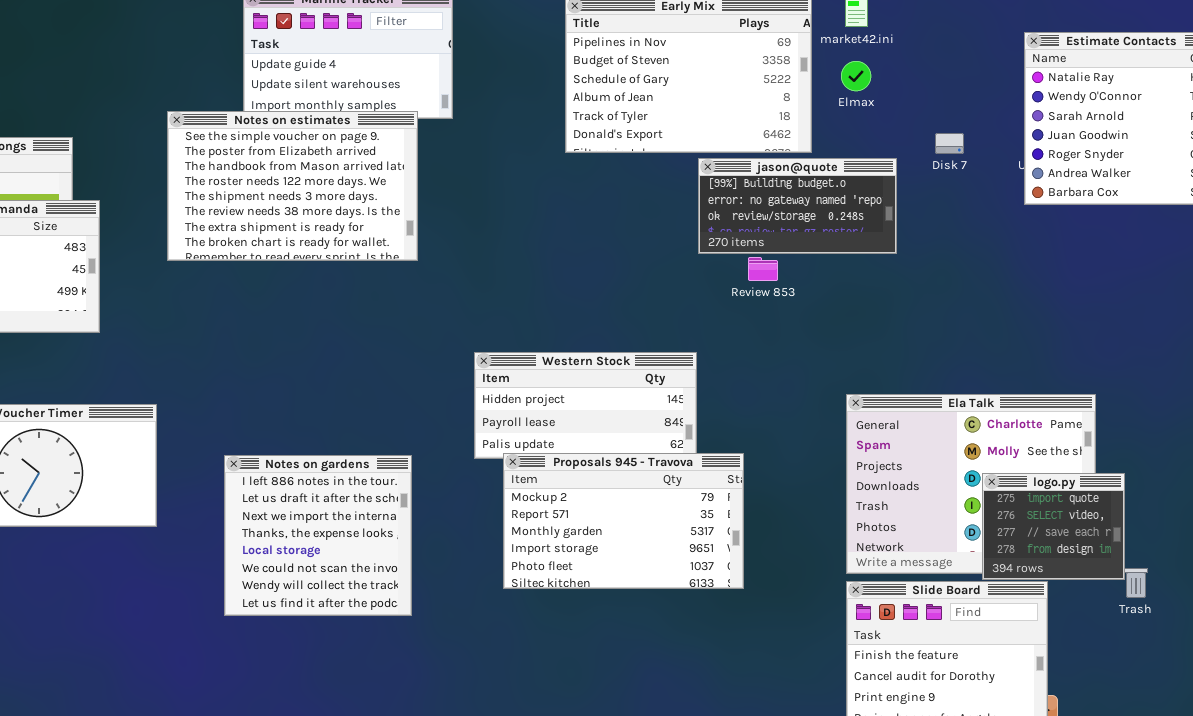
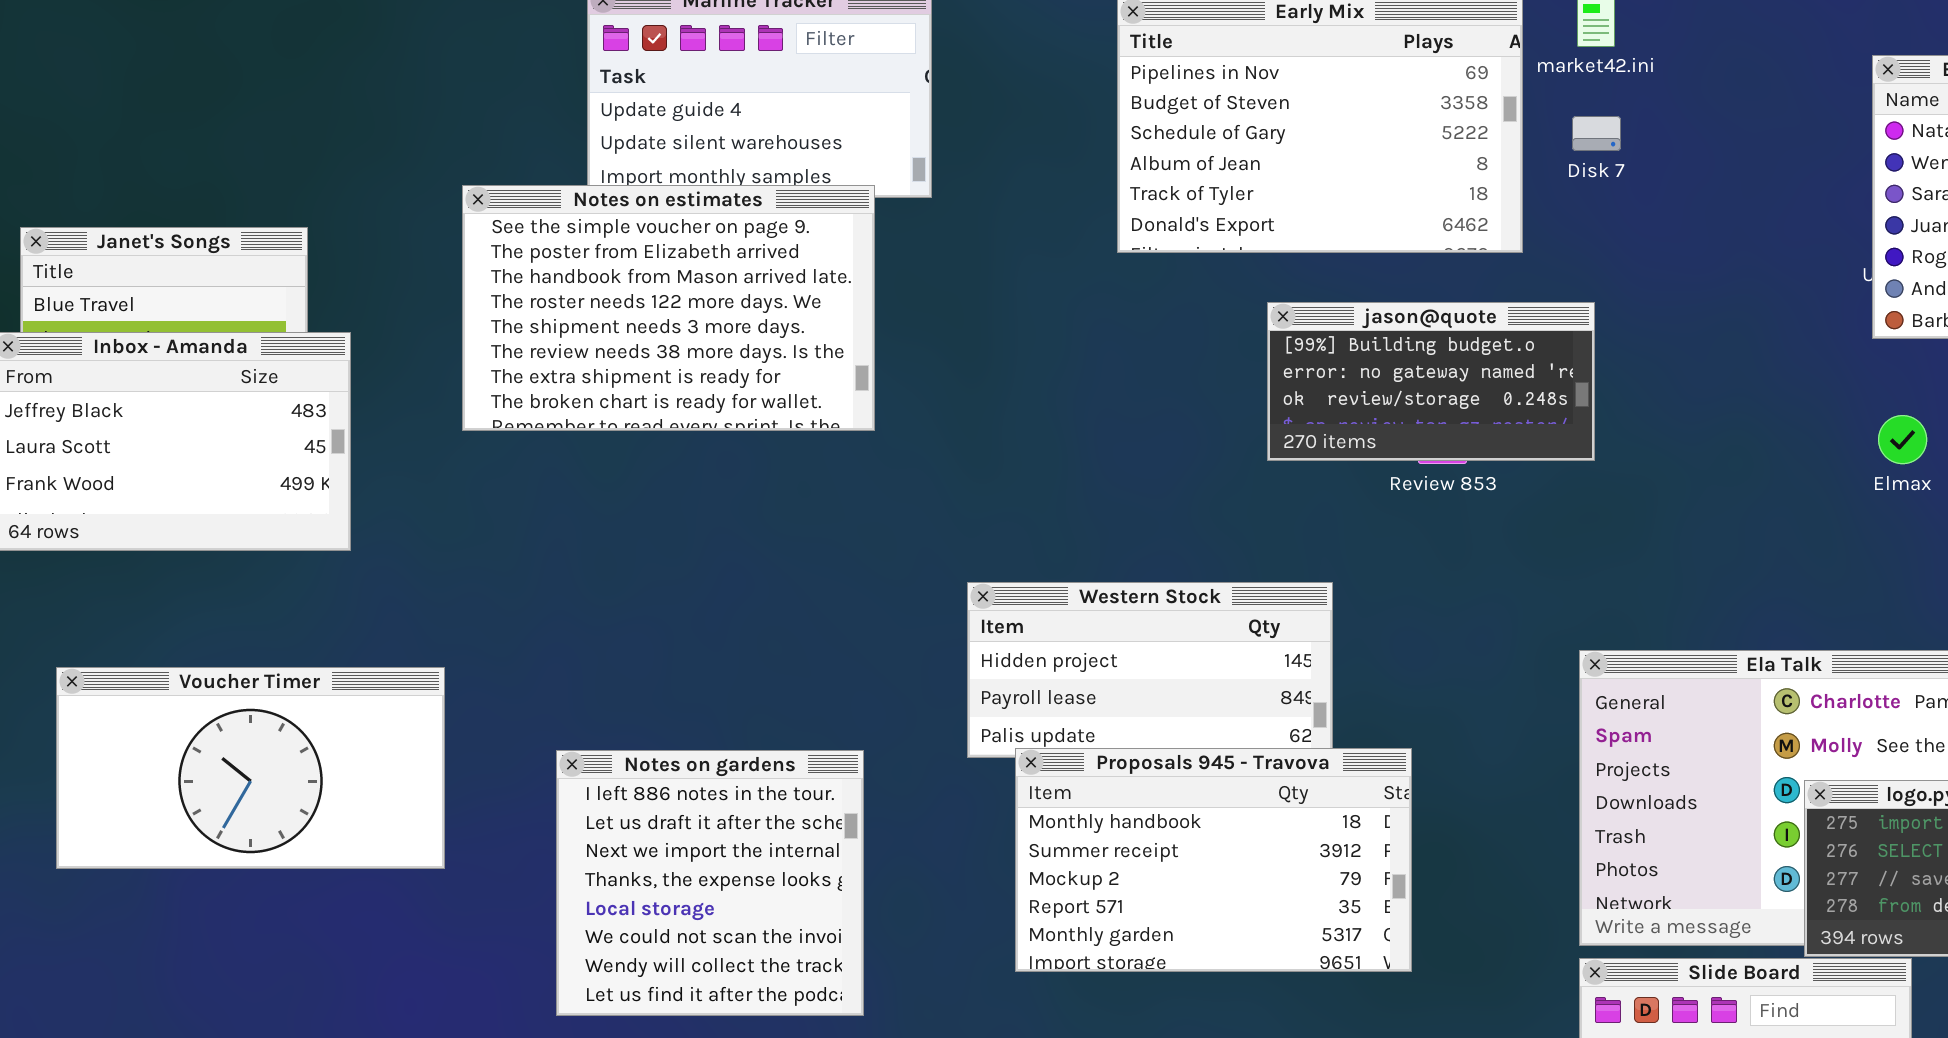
Elmax: [841,61,871,91] -> [1878,415,1927,464], moved
Disk 7: [935,133,964,154] -> [1572,116,1621,151], moved
jason@quote: [698,158,897,254] -> [1267,302,1595,461], moved
Proposals 945 - Travova: [503,453,744,589] -> [1015,748,1412,972], scrolled up 2 rows

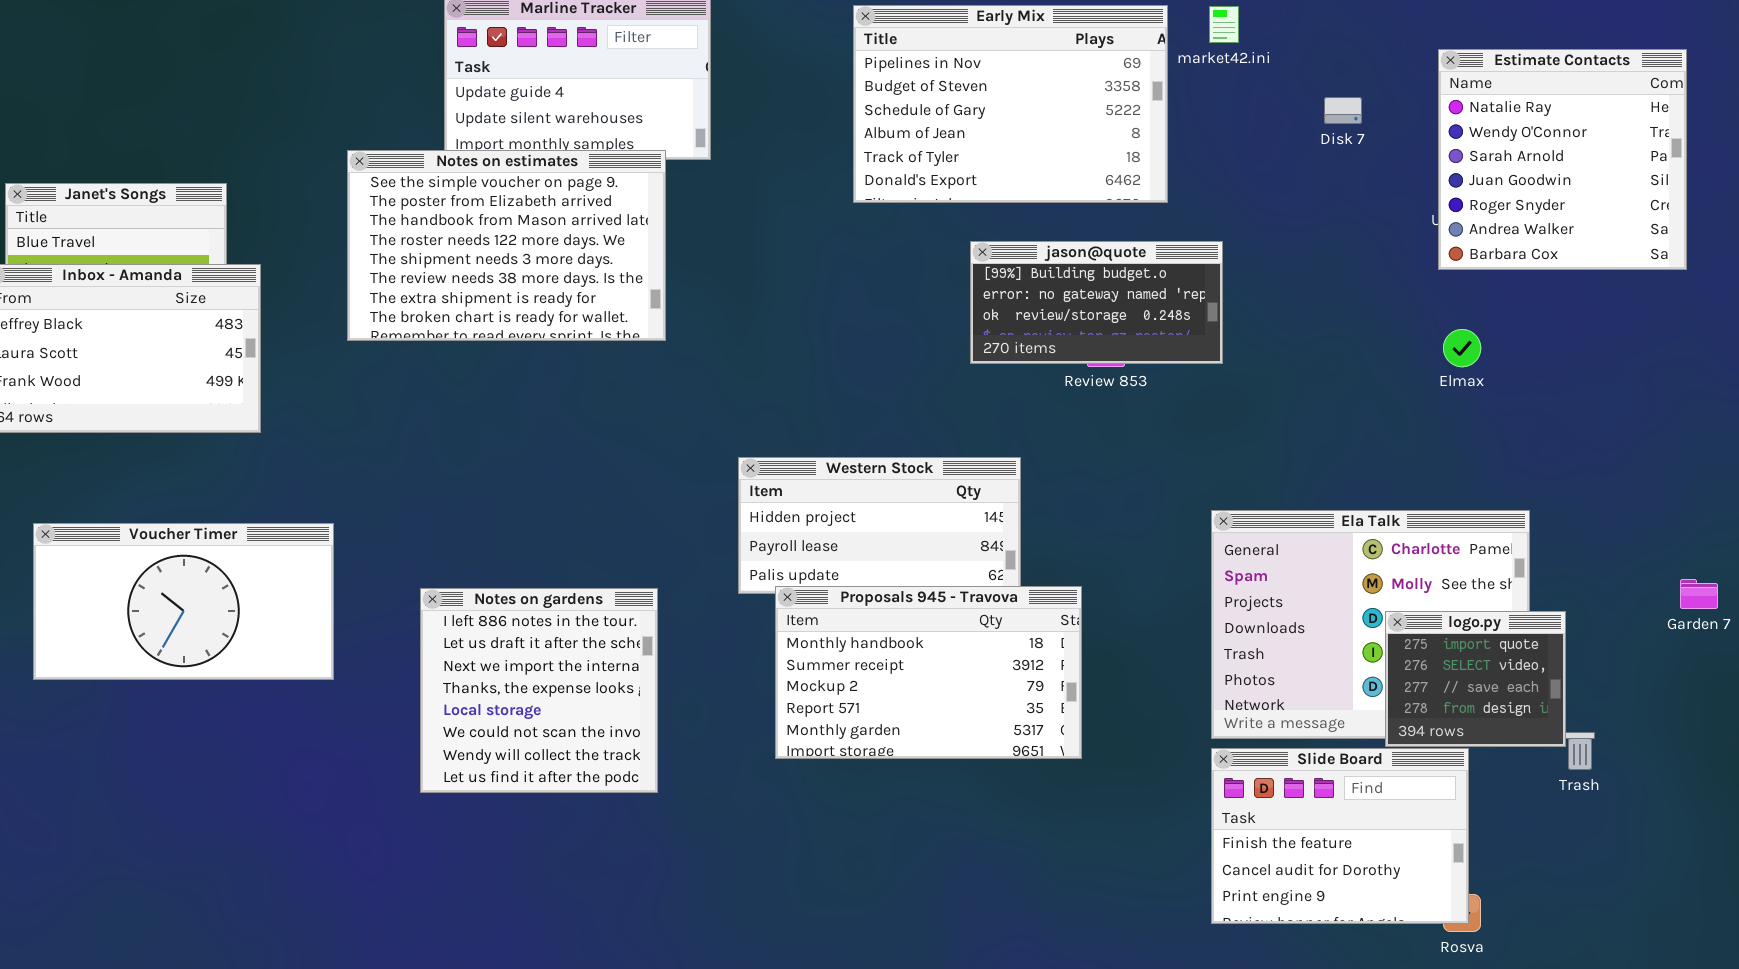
Disk 7: [1572,116,1621,151] -> [1324,97,1362,124], moved

